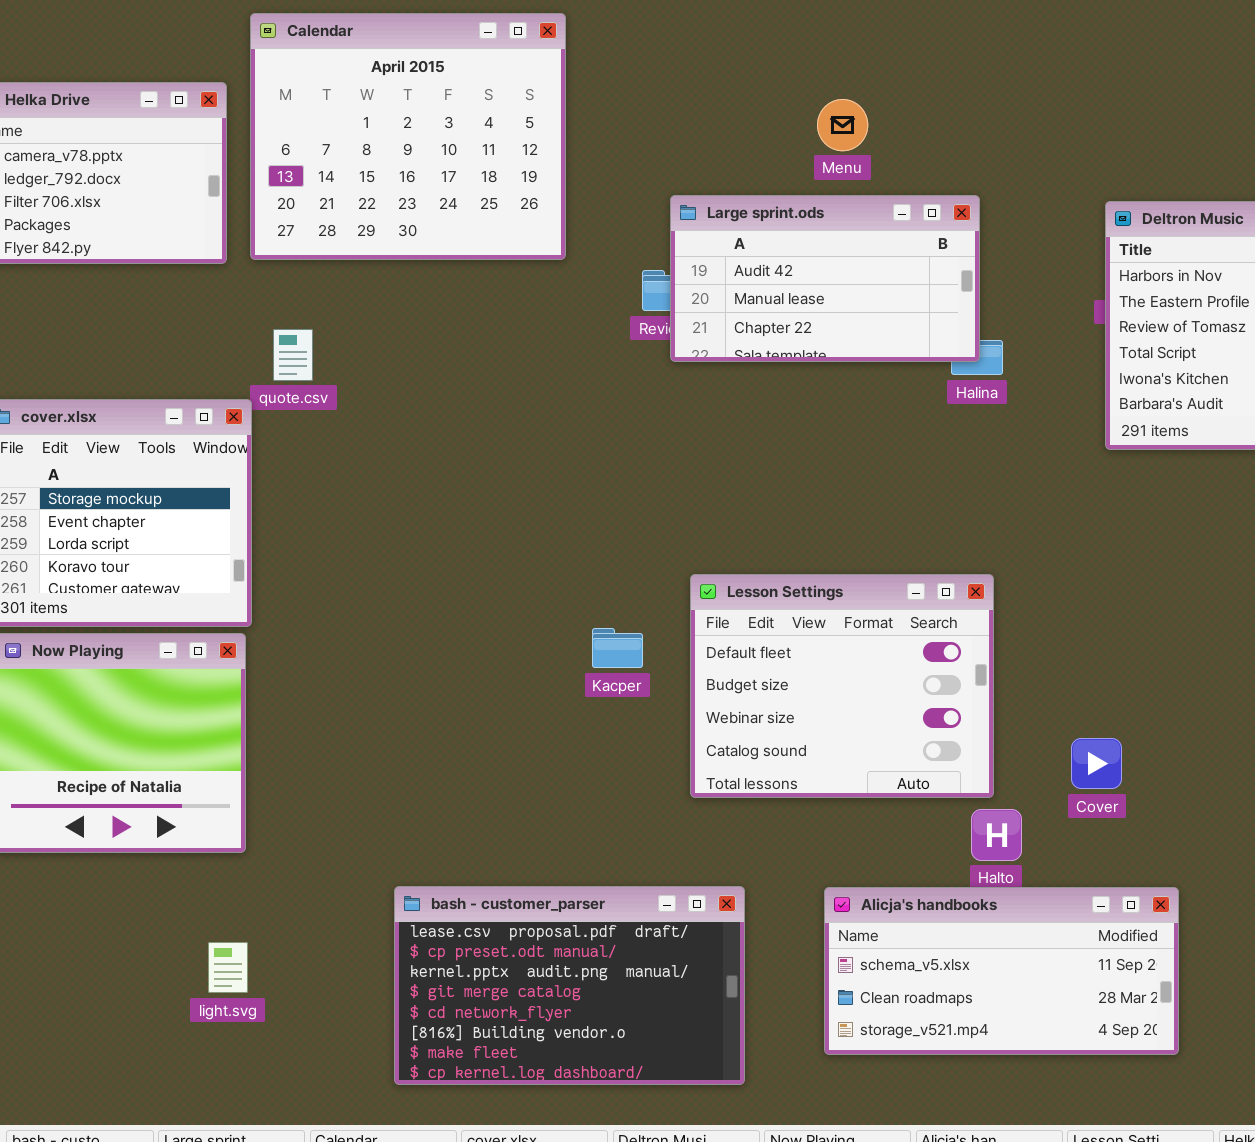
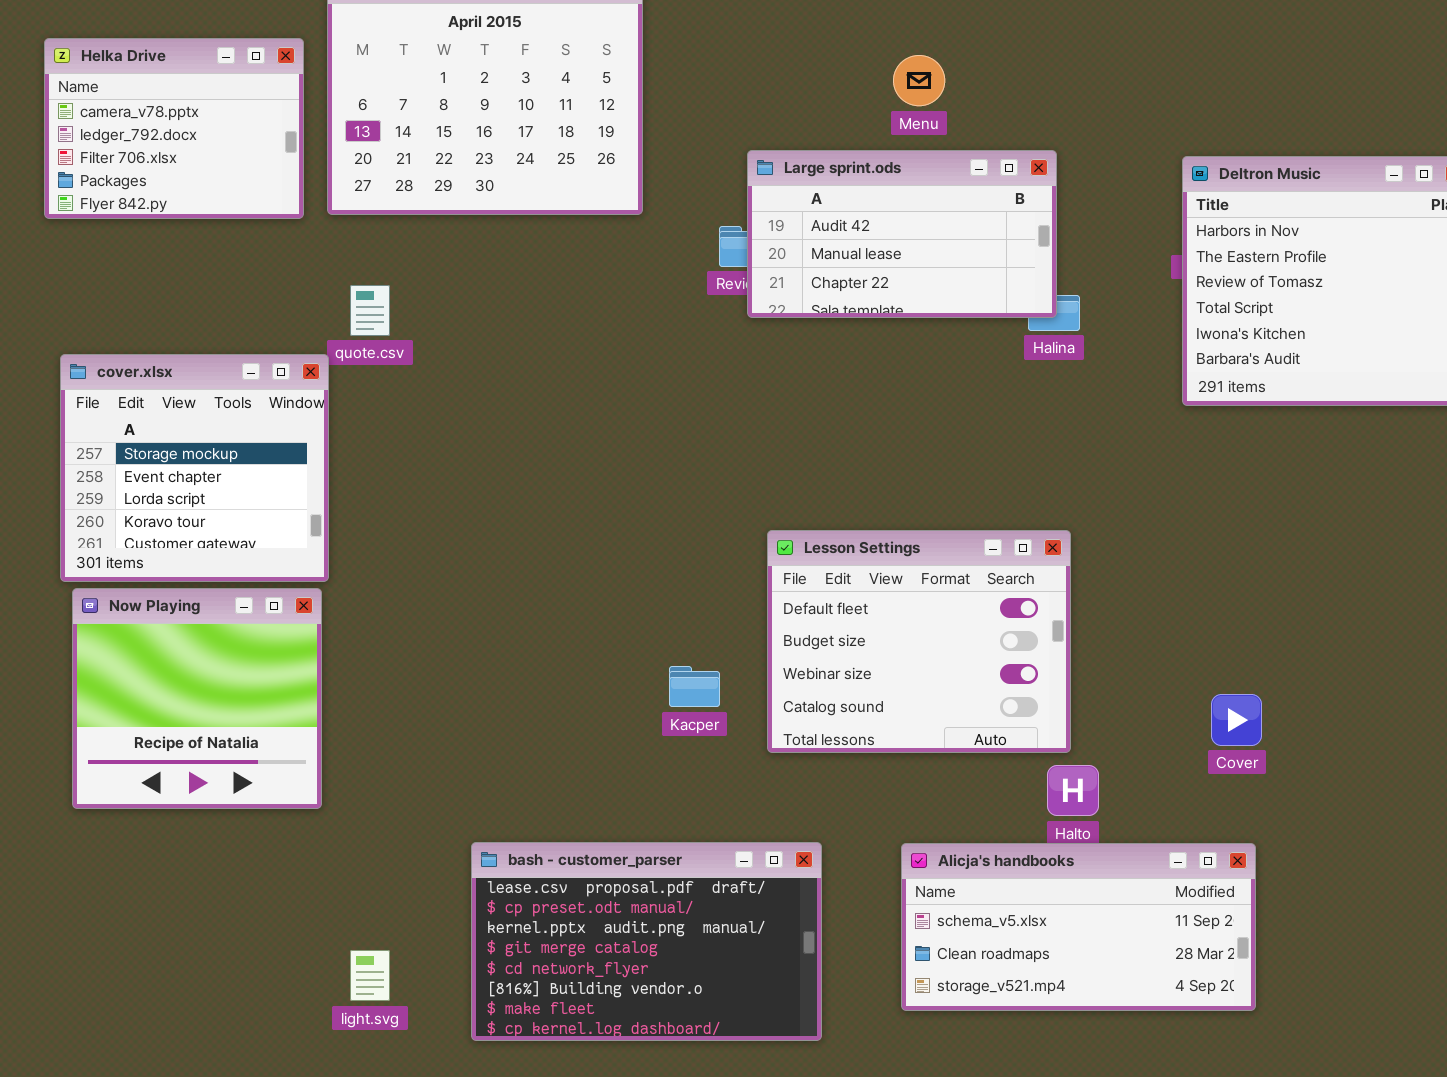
Kacper: [592,628,643,668] -> [669,666,720,707], moved
Cover: [1071,738,1122,789] -> [1211,694,1262,746], moved
light.svg: [208,942,248,993] -> [350,950,390,1001], moved

